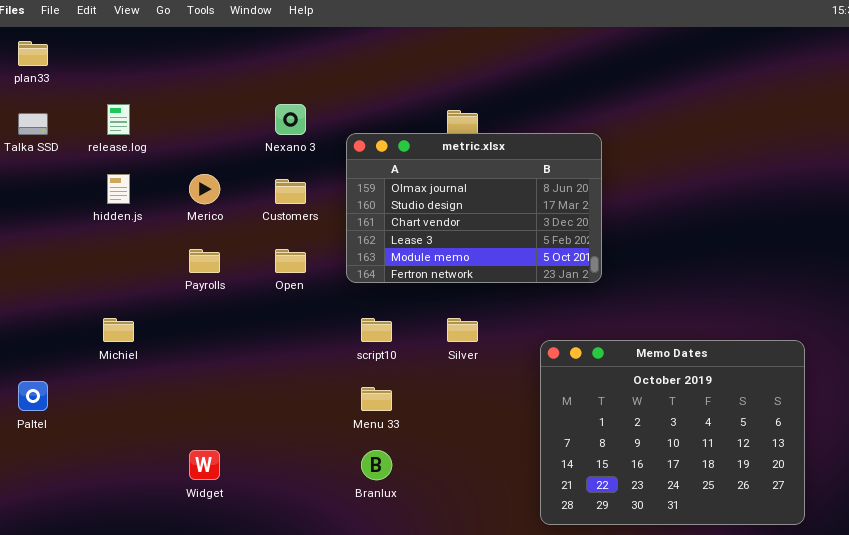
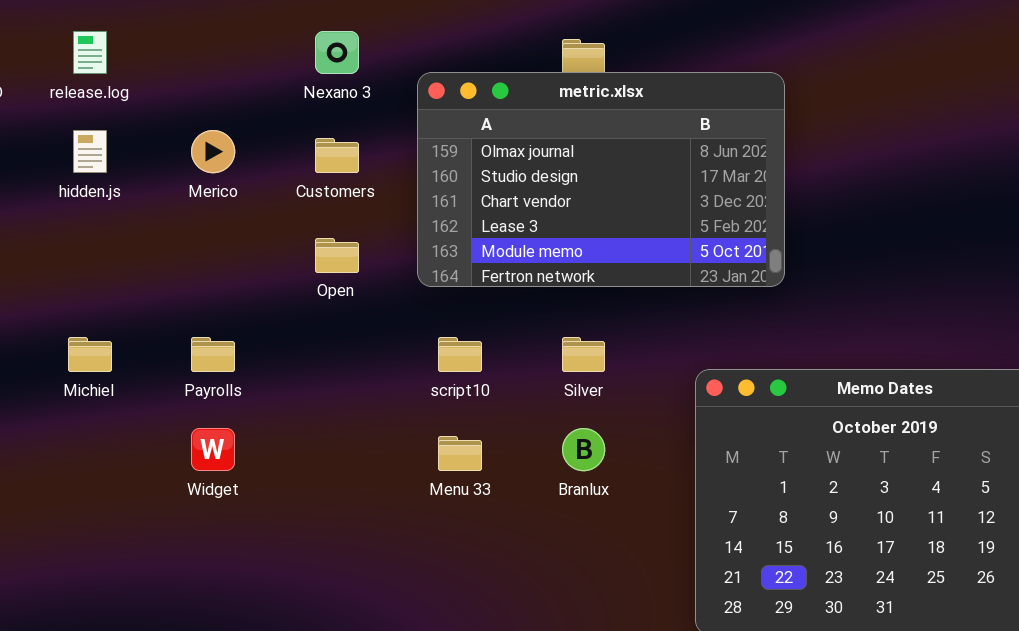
Payrolls: [189,249,220,273] -> [191,337,235,372], moved
Widget: [189,450,220,480] -> [191,428,235,471], moved
Branlux: [361,450,392,480] -> [562,428,605,471], moved

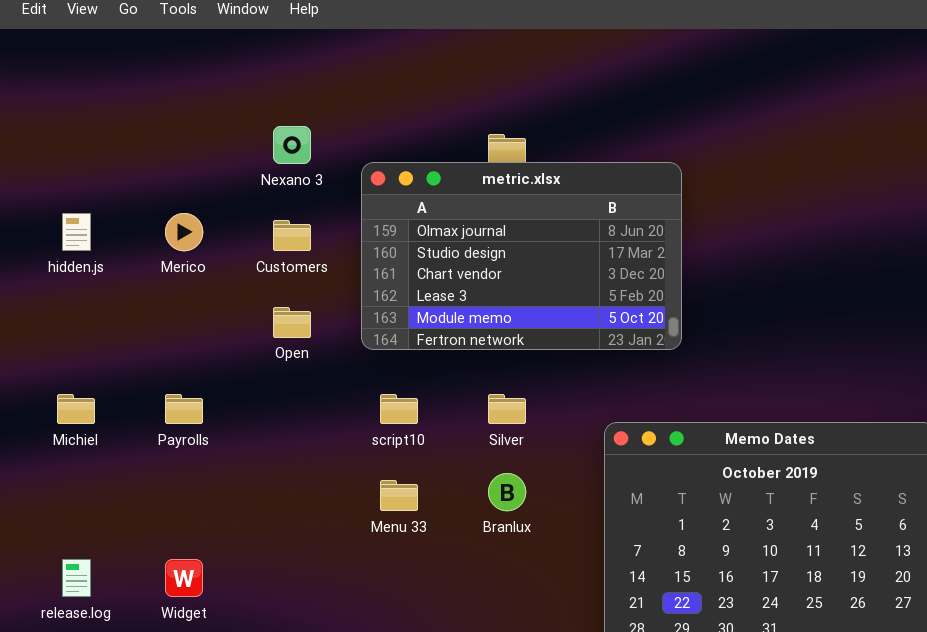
release.log: [73,31,107,74] -> [62,559,91,597], moved
Widget: [191,428,235,471] -> [165,559,203,597], moved

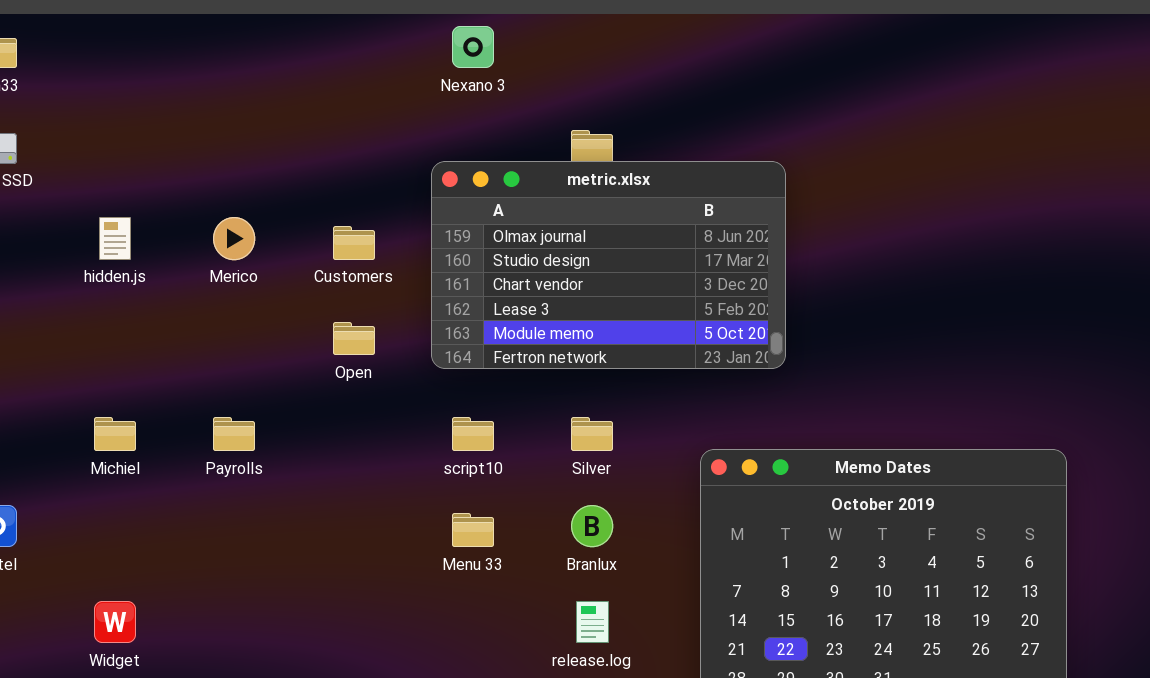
Nexano 3: [273,126,311,164] -> [452,26,494,68], moved
release.log: [62,559,91,597] -> [576,601,609,643], moved
Widget: [165,559,203,597] -> [94,601,136,643], moved

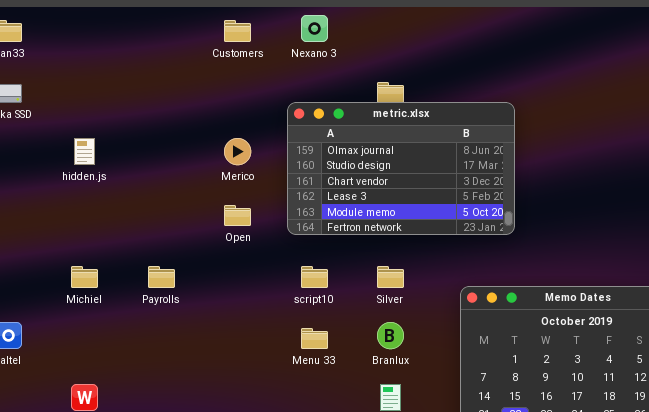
Merico: [213,217,255,260] -> [224,138,251,165], moved
Customers: [333,226,375,260] -> [224,20,251,42], moved

